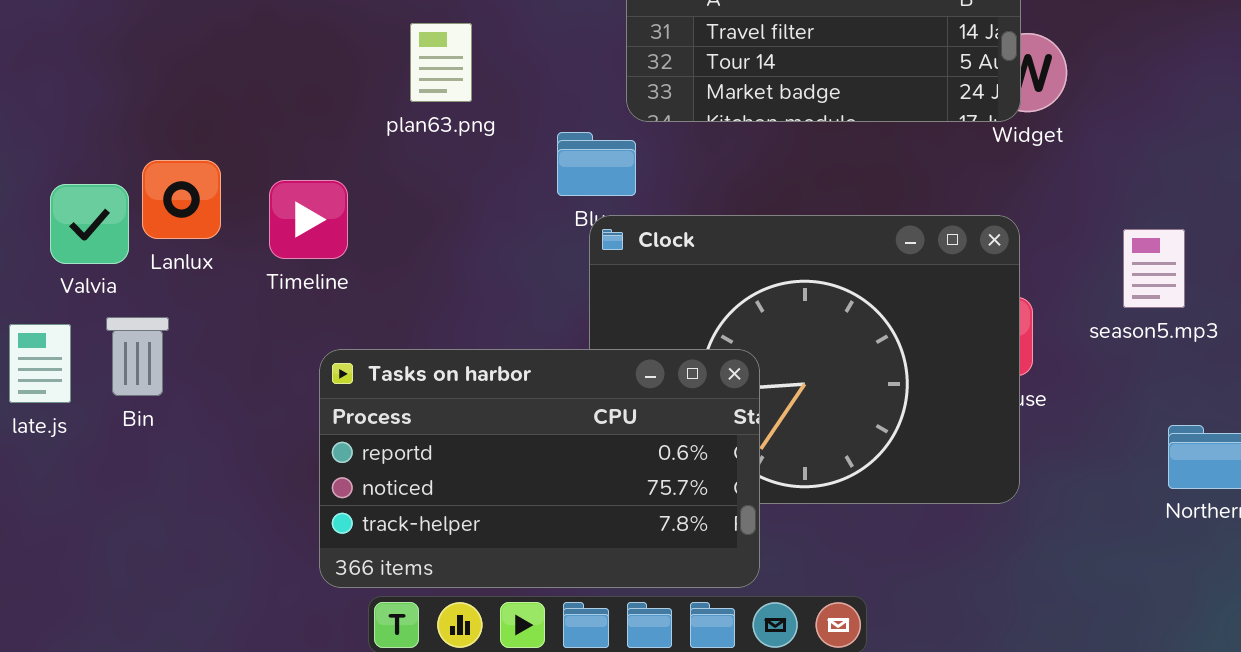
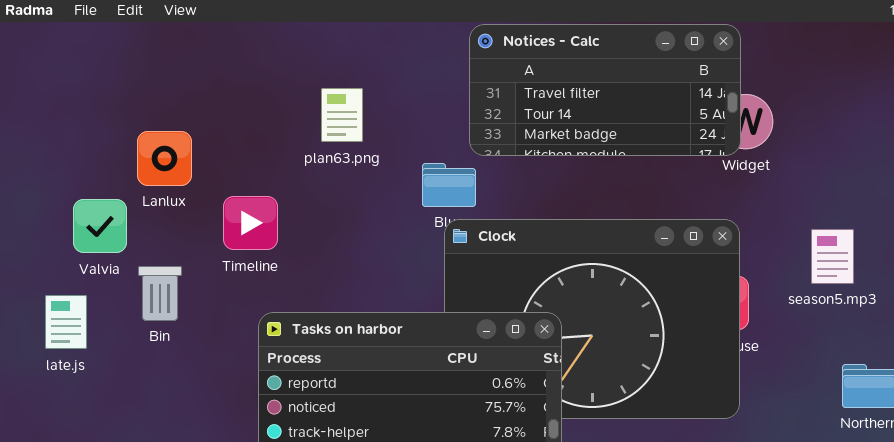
Lanlux: [142,160,221,239] -> [137,131,192,186], moved
Bin: [106,317,169,396] -> [138,266,182,321], moved

